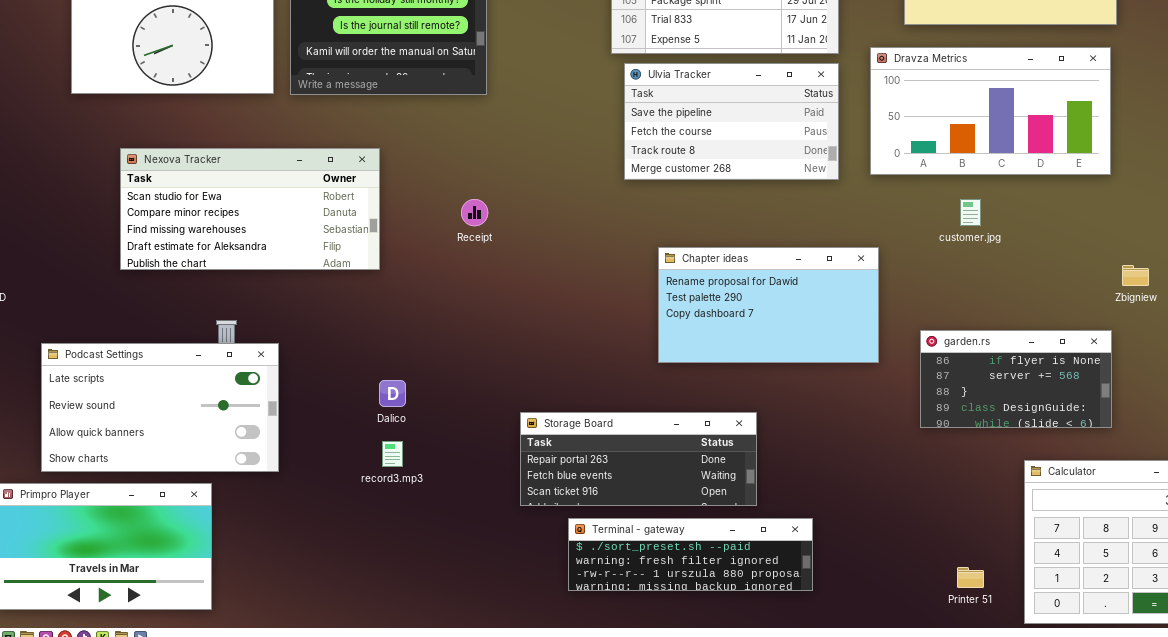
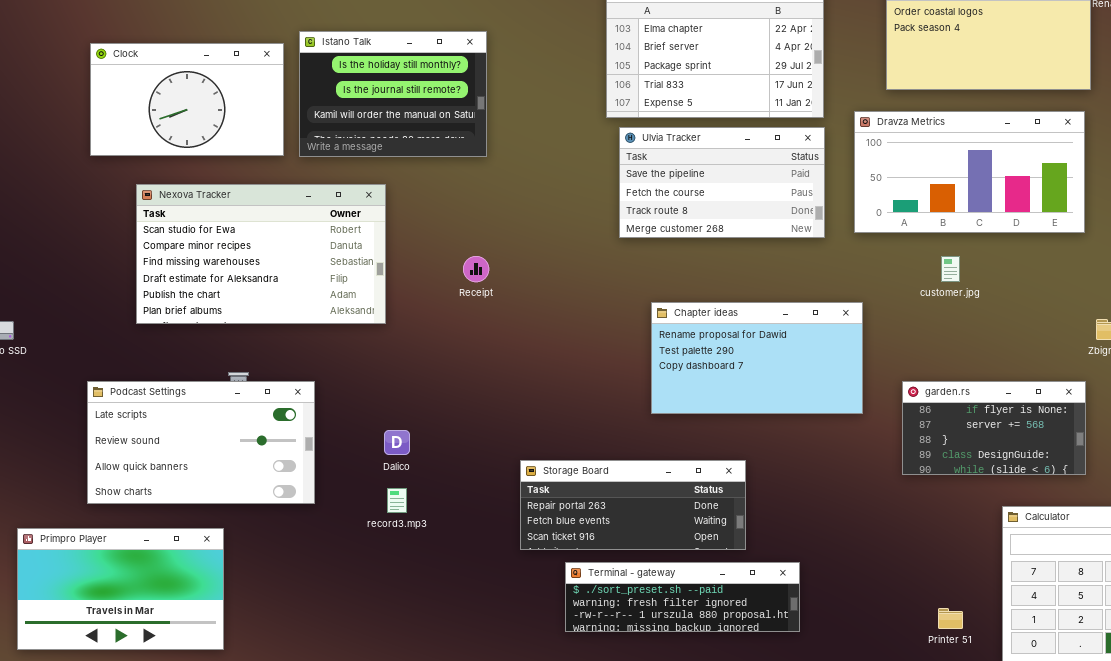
Nexova Tracker: [120,148,380,270] -> [136,184,386,324], resized
Podcast Settings: [41,343,279,472] -> [87,381,315,504], moved

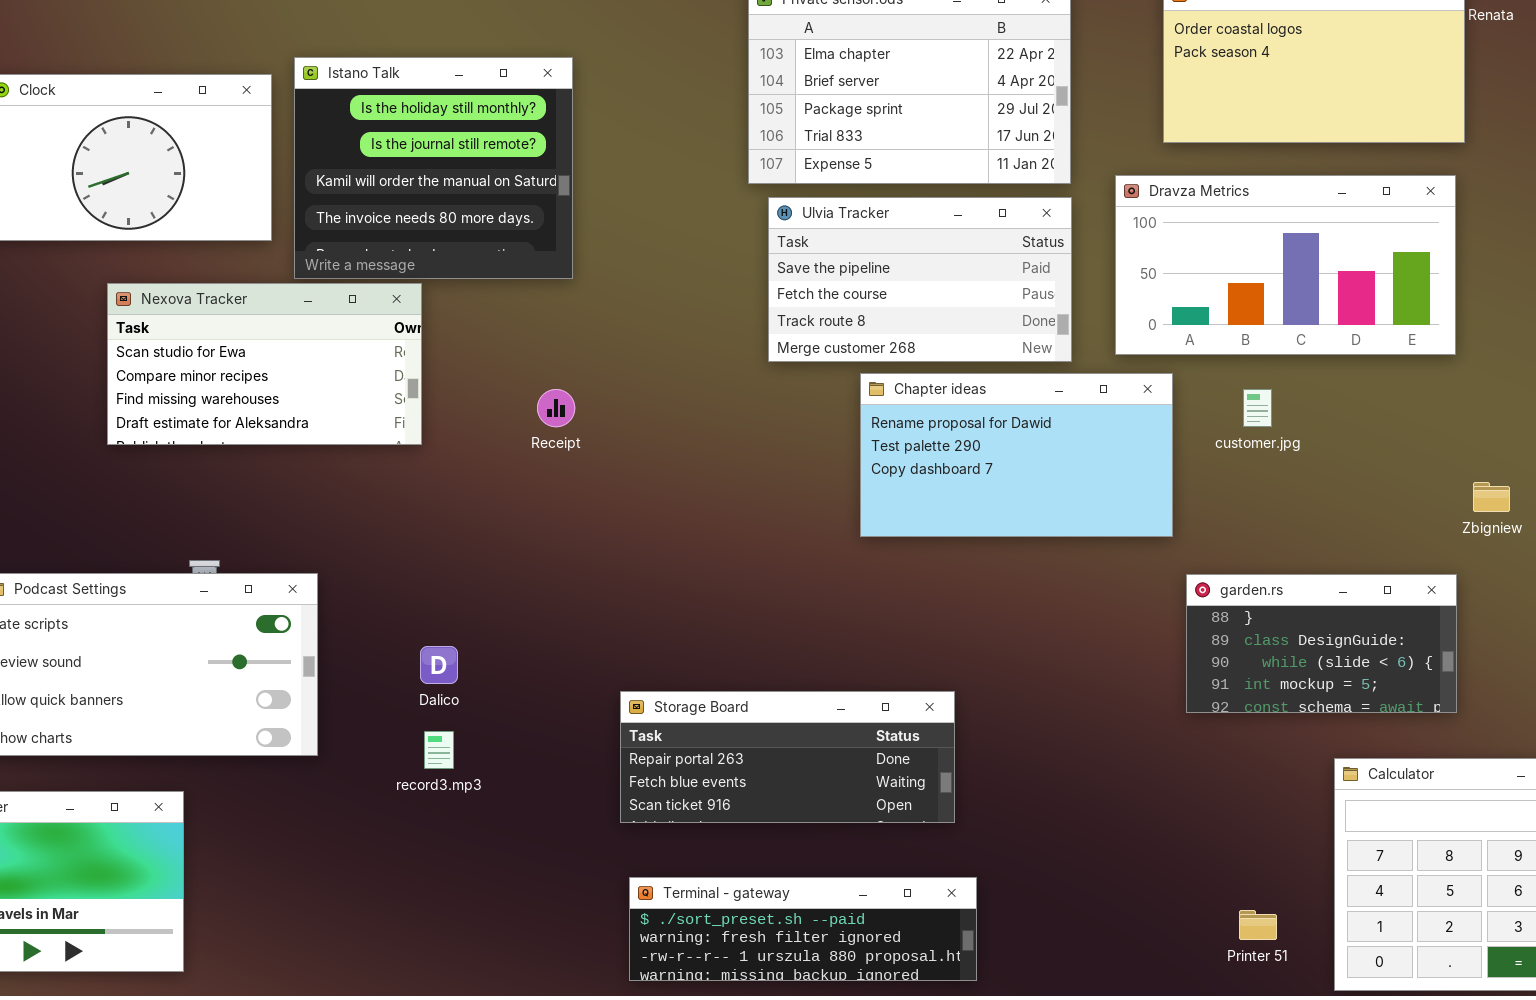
Istano Talk: [299,31,487,157] -> [294,57,573,279], resized
Nexova Tracker: [136,184,386,324] -> [107,283,422,445], resized
Chapter ideas: [651,302,863,414] -> [860,373,1173,537], moved
garden.rs: [902,381,1086,475] -> [1186,574,1457,713], scrolled down 2 rows
Terminal - gateway: [565,562,800,632] -> [629,877,977,981], moved

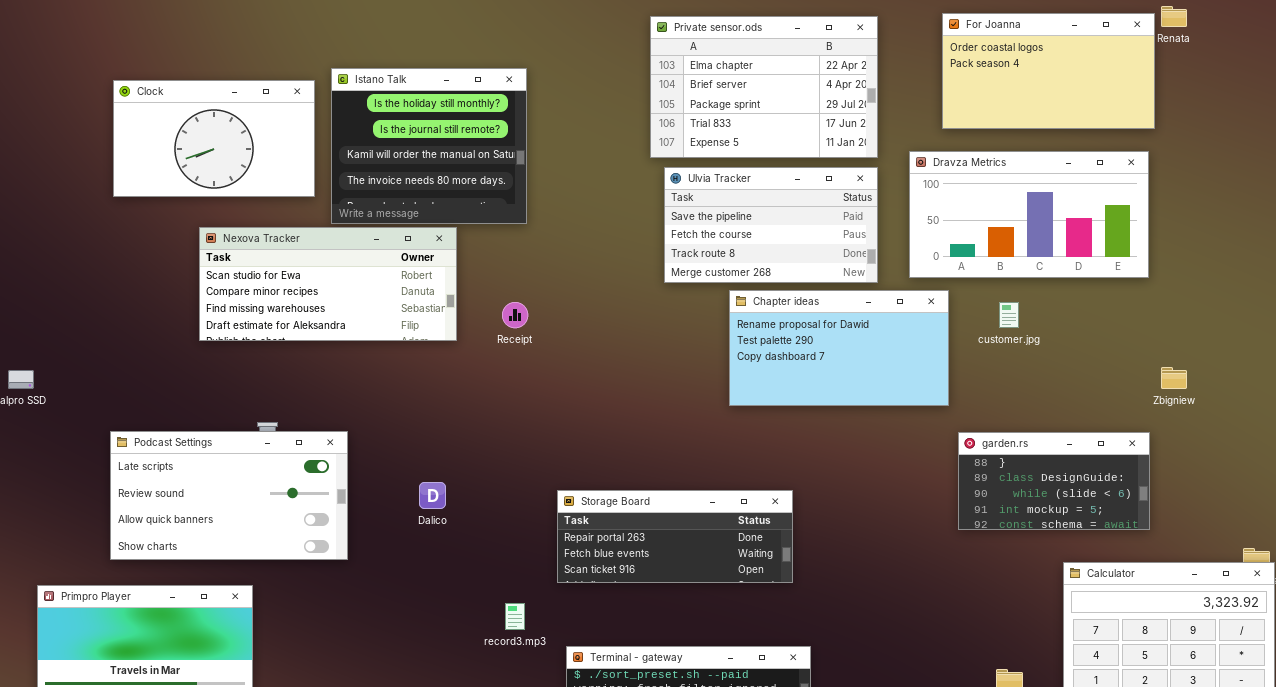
Nexova Tracker: [107,283,422,445] -> [199,227,457,341], resized
Storage Board: [620,691,955,823] -> [557,490,793,583], moved
record3.mp3: [424,731,454,769] -> [505,603,525,630], moved

